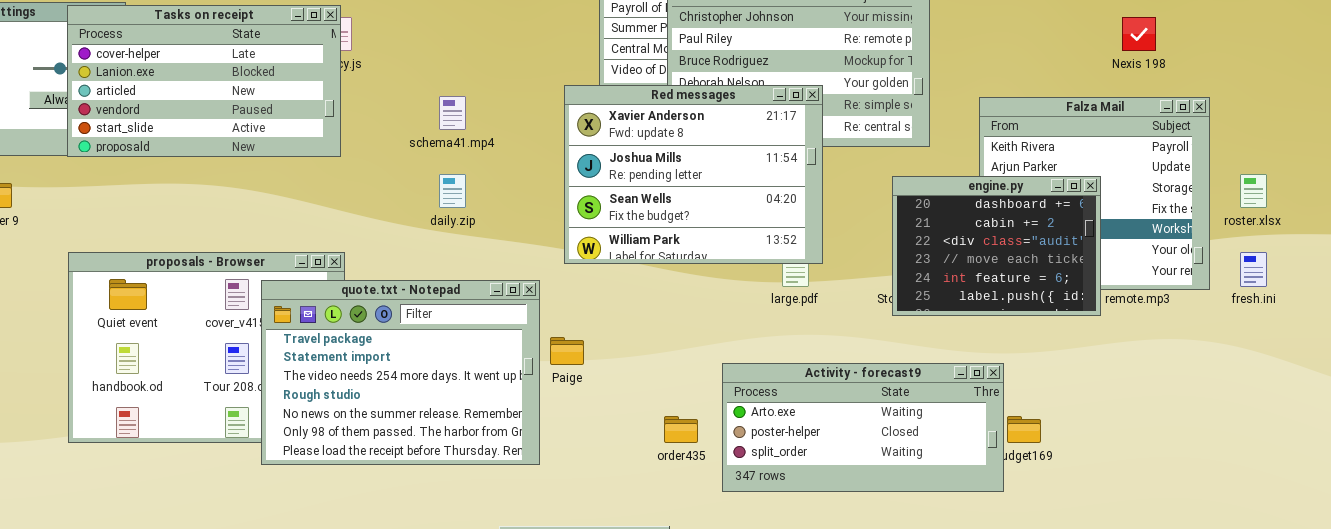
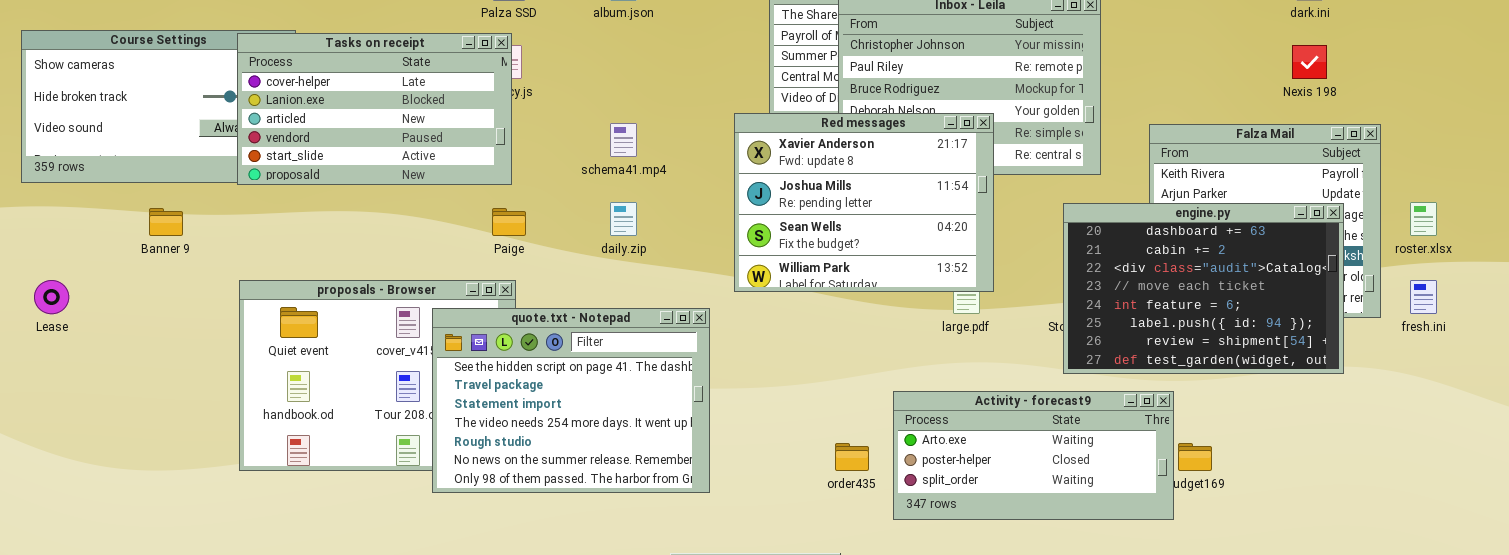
engine.py: [892,176,1101,316] -> [1063,203,1344,374], resized
quote.txt - Notepad: [261,280,540,465] -> [432,308,710,493], scrolled up 1 row
Paige: [550,337,584,365] -> [492,208,526,236], moved

